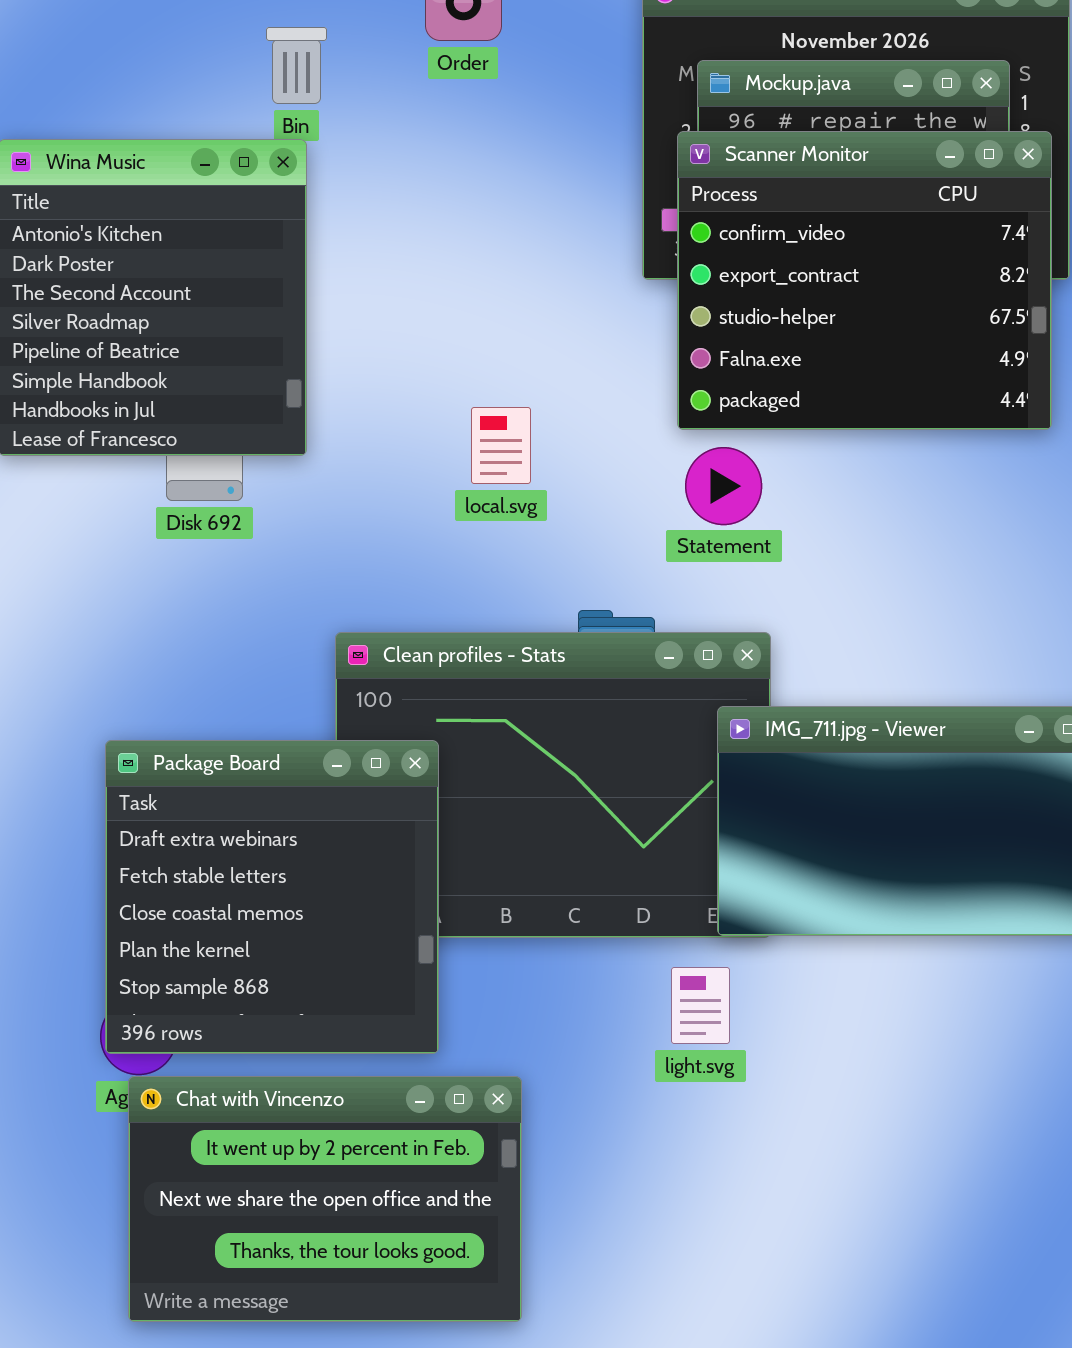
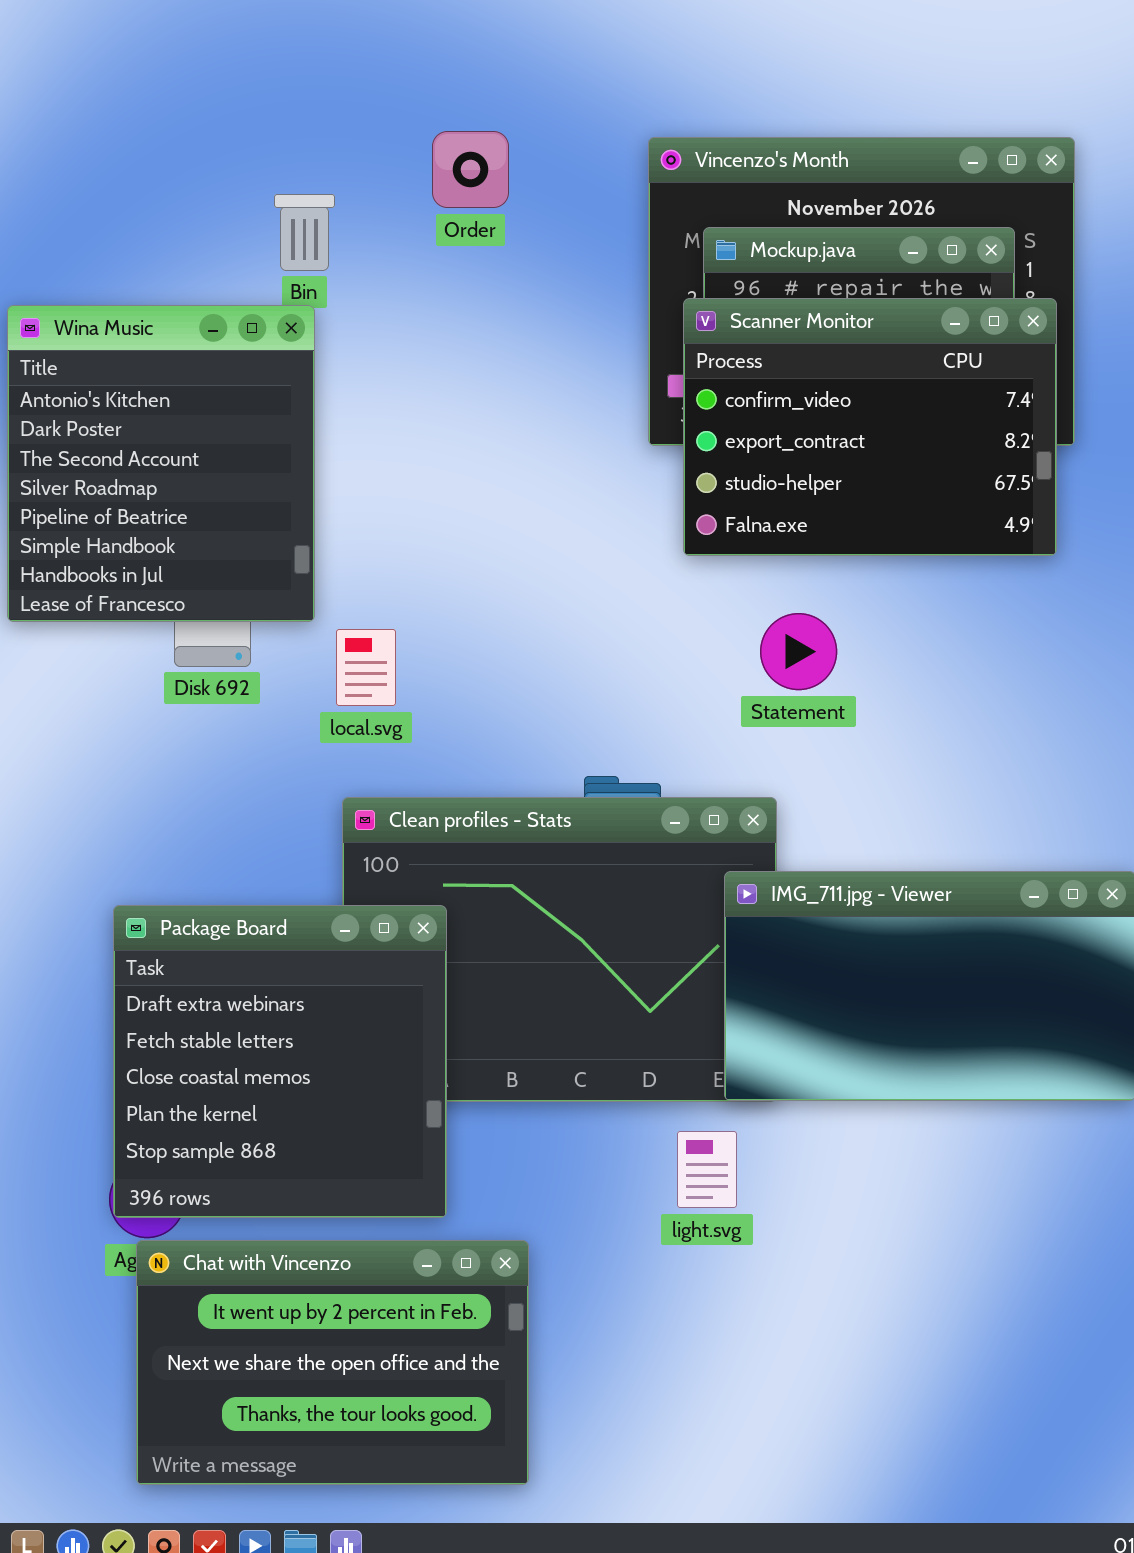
Scanner Monitor: [677,131,1052,430] -> [683,298,1057,556], resized
local.svg: [471,407,531,484] -> [336,629,396,706], moved
Statement: [685,447,762,525] -> [760,613,837,690], moved

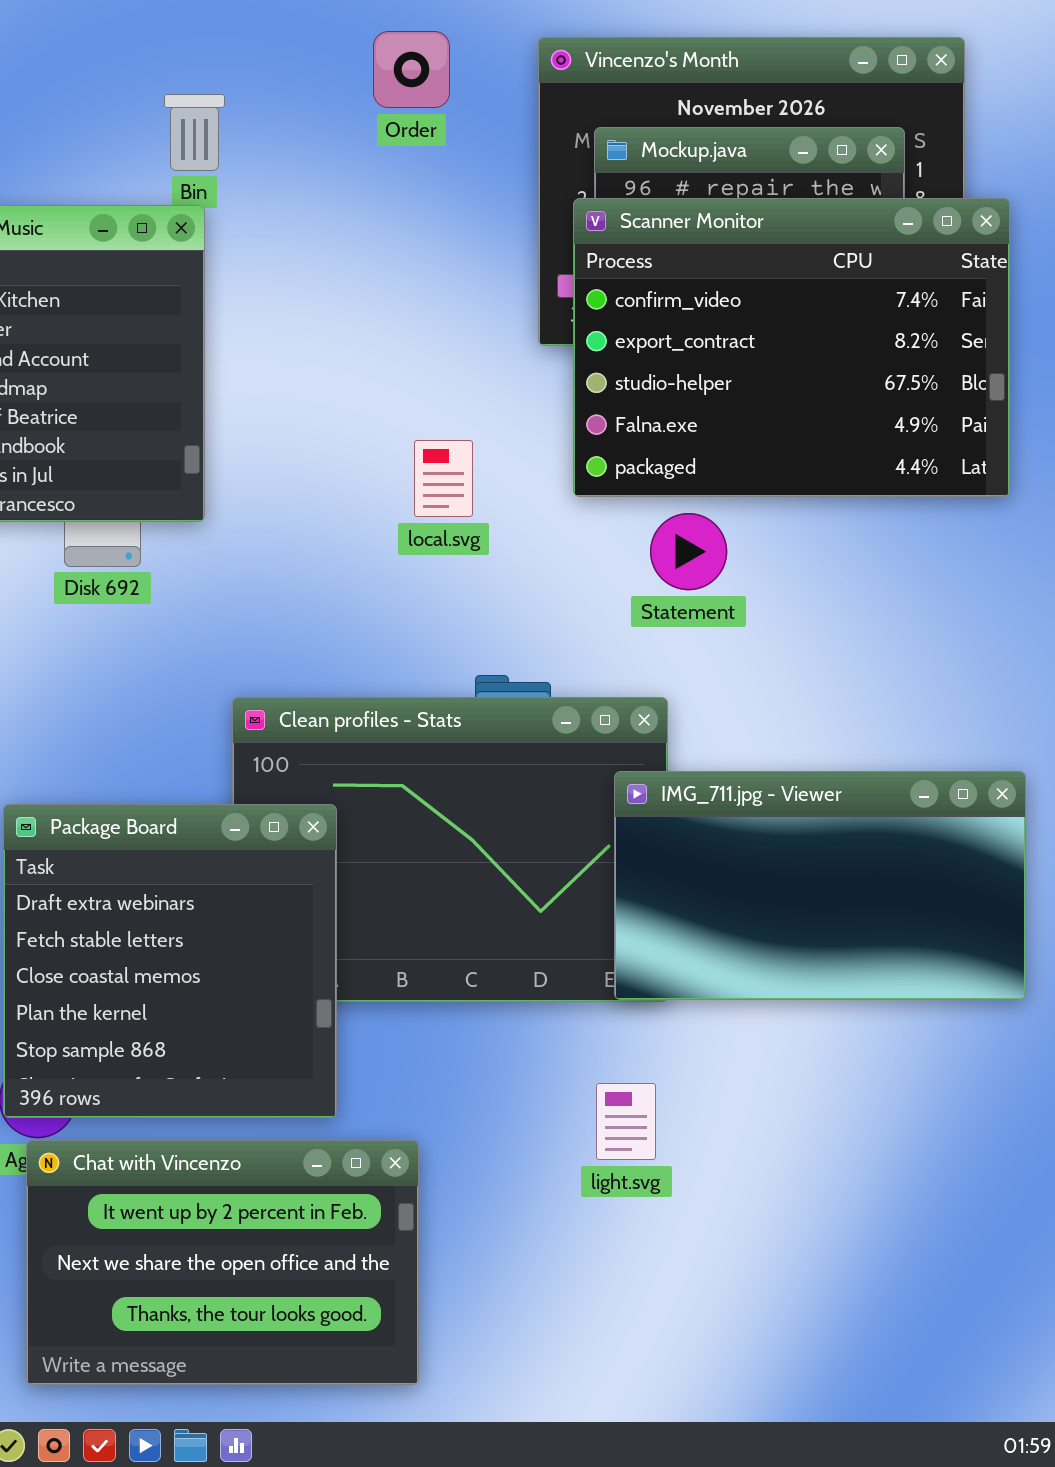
Order: [432,131,509,208] -> [373,31,450,108], moved
Scanner Monitor: [683,298,1057,556] -> [573,198,1010,497], resized
local.svg: [336,629,396,706] -> [414,440,473,517], moved
light.svg: [677,1131,737,1208] -> [596,1083,656,1160], moved

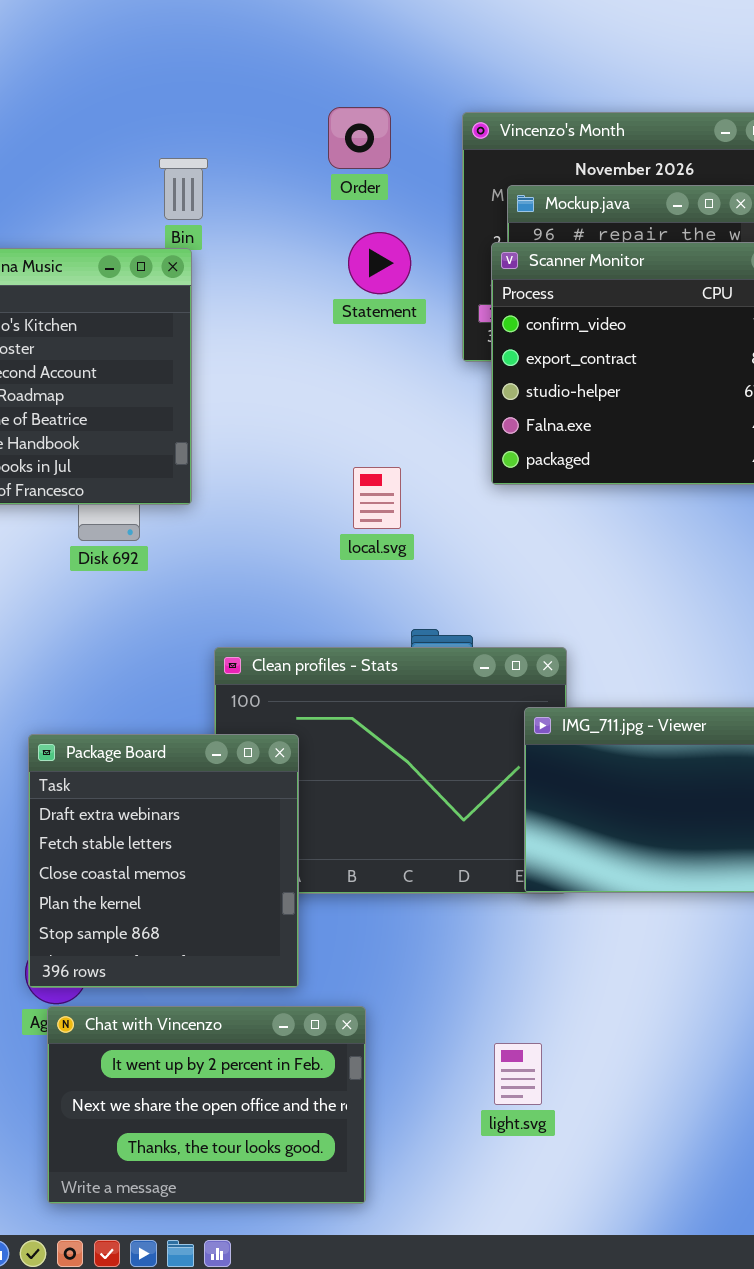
local.svg: [414,440,473,517] -> [353,467,401,529], moved
Statement: [650,513,727,590] -> [348,232,411,294], moved
light.svg: [596,1083,656,1160] -> [494,1043,542,1105], moved

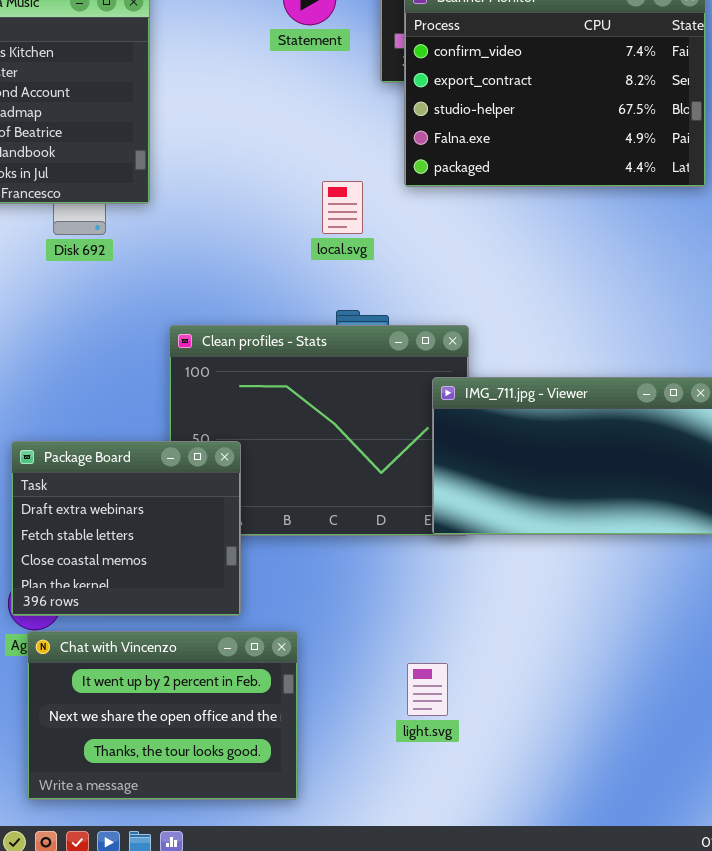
local.svg: [353,467,401,529] -> [322,181,363,234], moved
Package Board: [28,734,299,988] -> [11,441,241,616], resized

